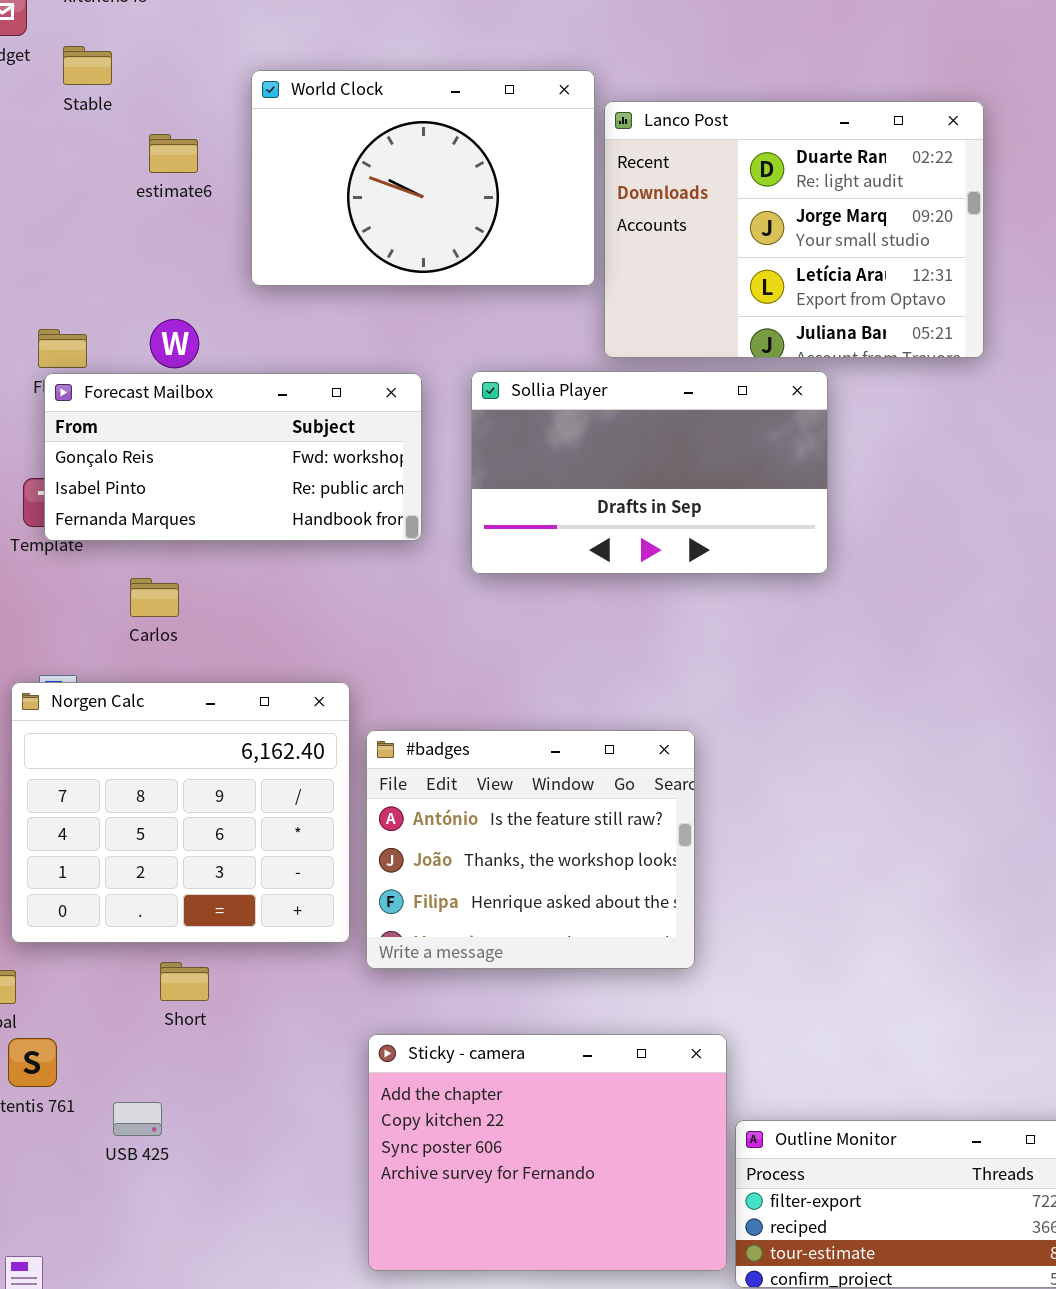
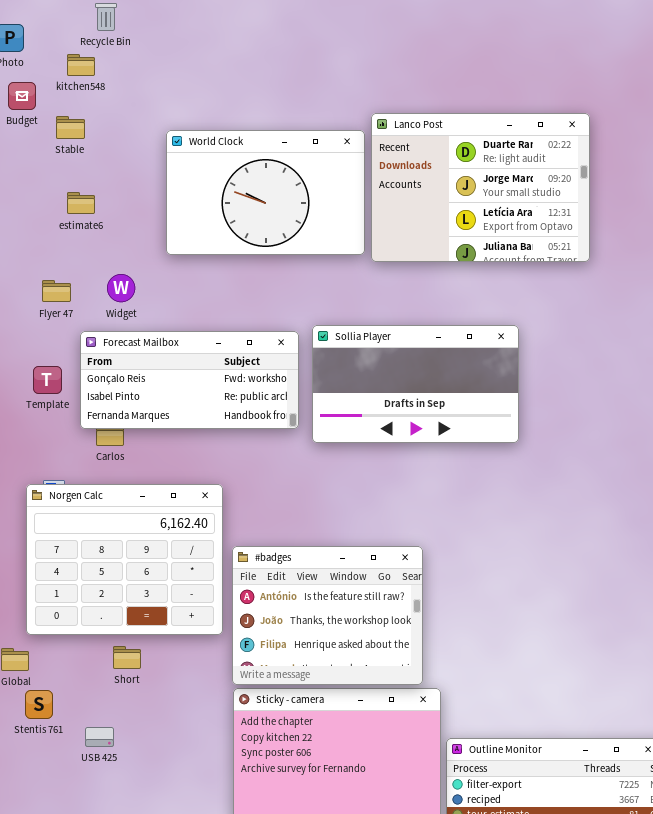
Lanco Post: [604,101,984,358] -> [371,113,590,262], moved
estimate6: [149,134,198,173] -> [67,192,95,214], moved
Sollia Player: [471,371,828,574] -> [312,325,519,443], moved
Forecast Mailbox: [44,373,422,541] -> [80,331,299,429], moved
#badges: [366,730,695,969] -> [232,546,423,685], moved

